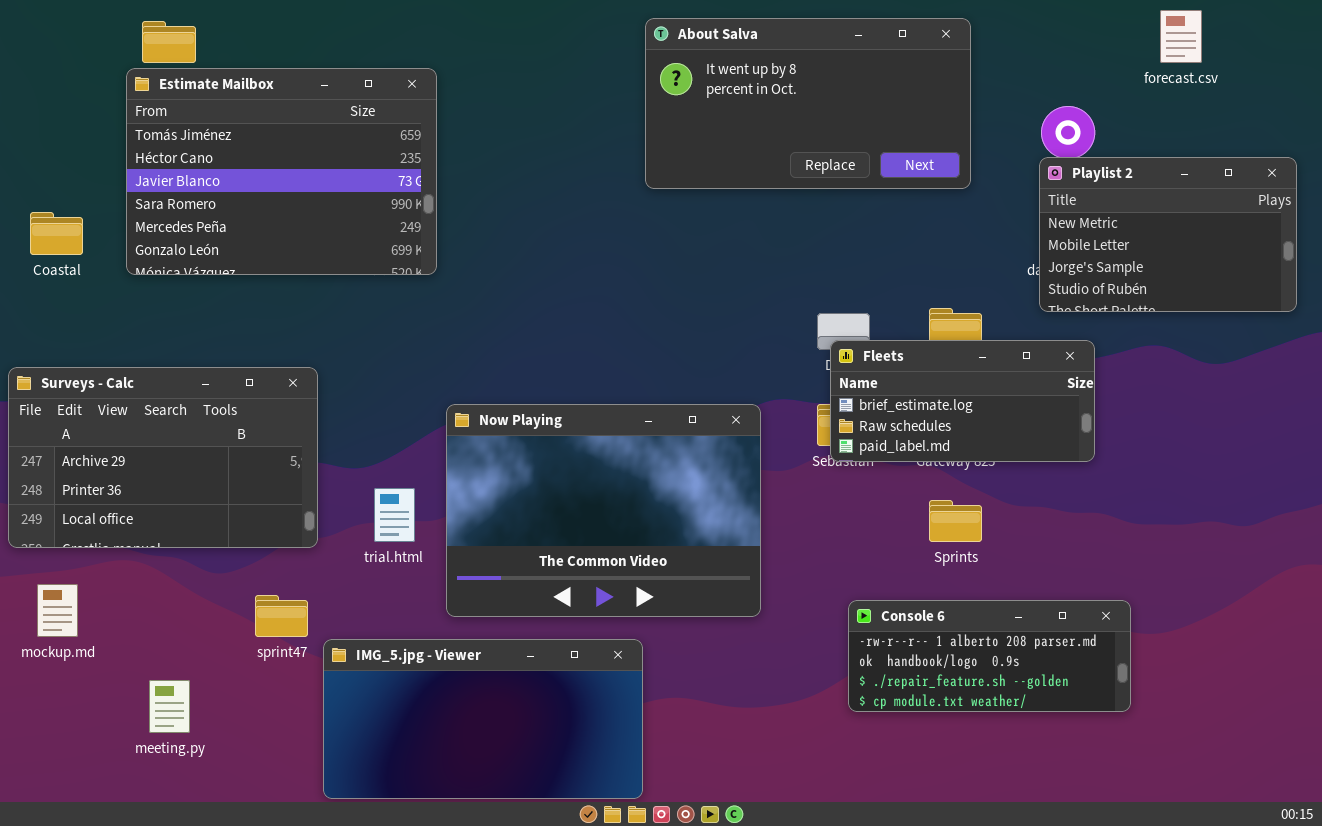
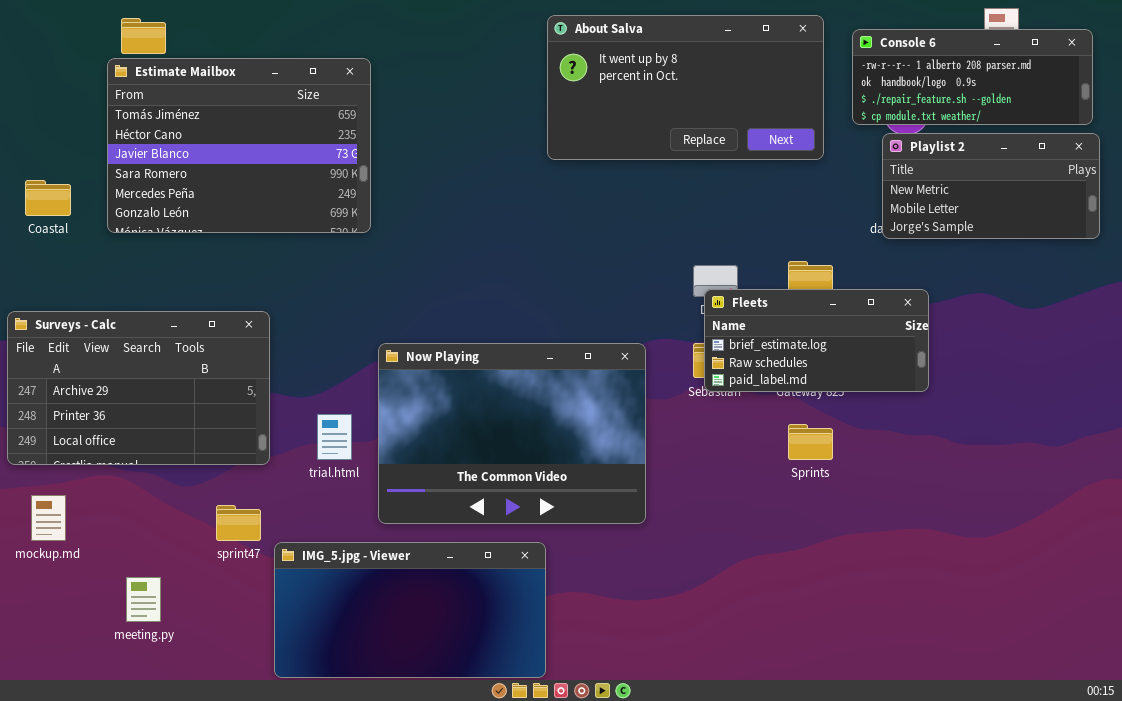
Playlist 2: [1039,157,1297,312] -> [882,133,1100,239], resized
Console 6: [848,600,1131,712] -> [852,29,1093,125], moved

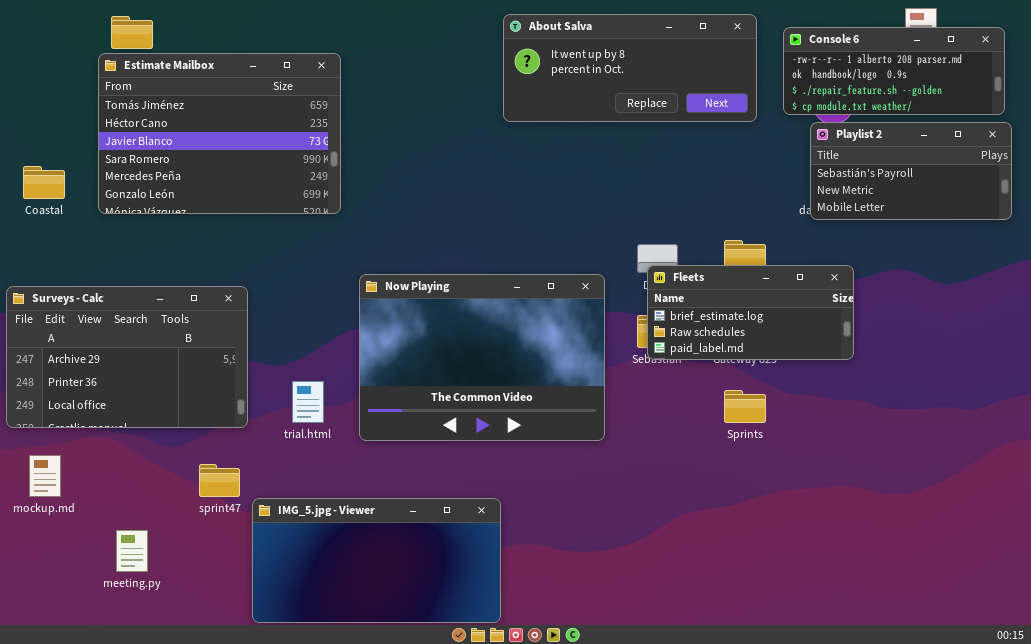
About Salva: [547,15,824,160] -> [503,14,757,122], resized
Playlist 2: [882,133,1100,239] -> [810,122,1012,220], scrolled up 1 row
Now Playing: [378,343,646,524] -> [359,274,605,441], moved

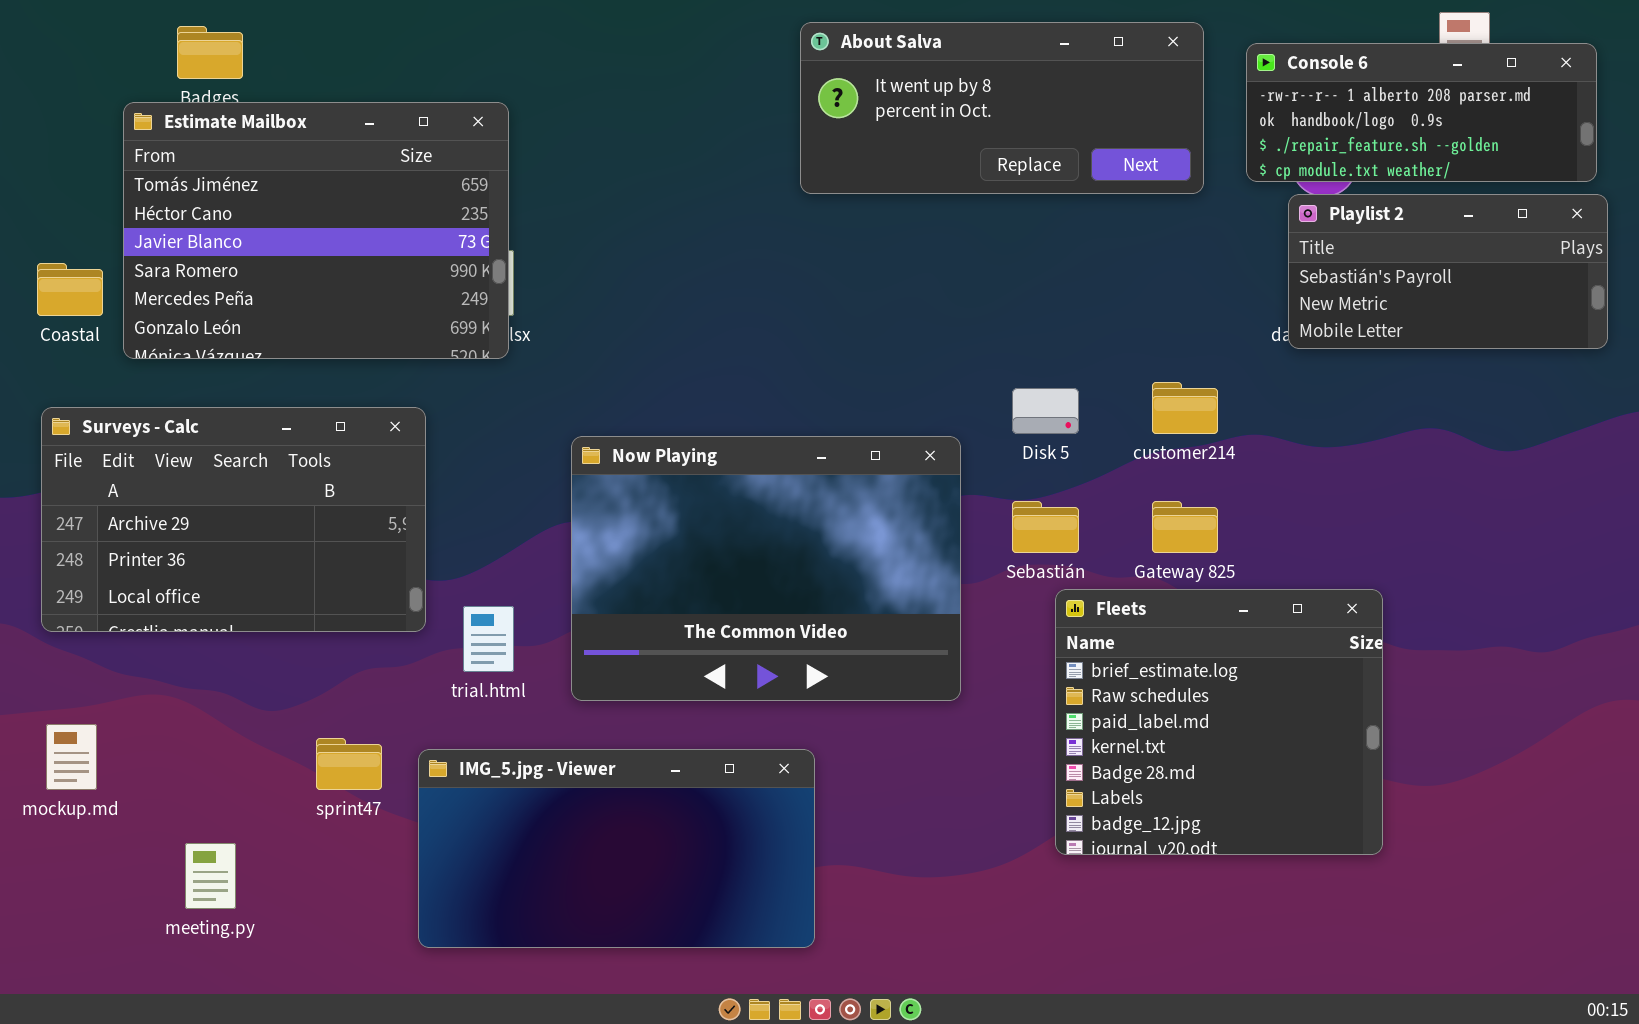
Estimate Mailbox: [98,53,341,214] -> [123,102,509,359], moved
Fleets: [647,265,854,360] -> [1055,589,1383,855], moved, resized
Surveys - Calc: [6,286,248,428] -> [41,407,426,632], moved
IMG_5.jpg - Viewer: [252,498,501,623] -> [418,749,815,948], moved

